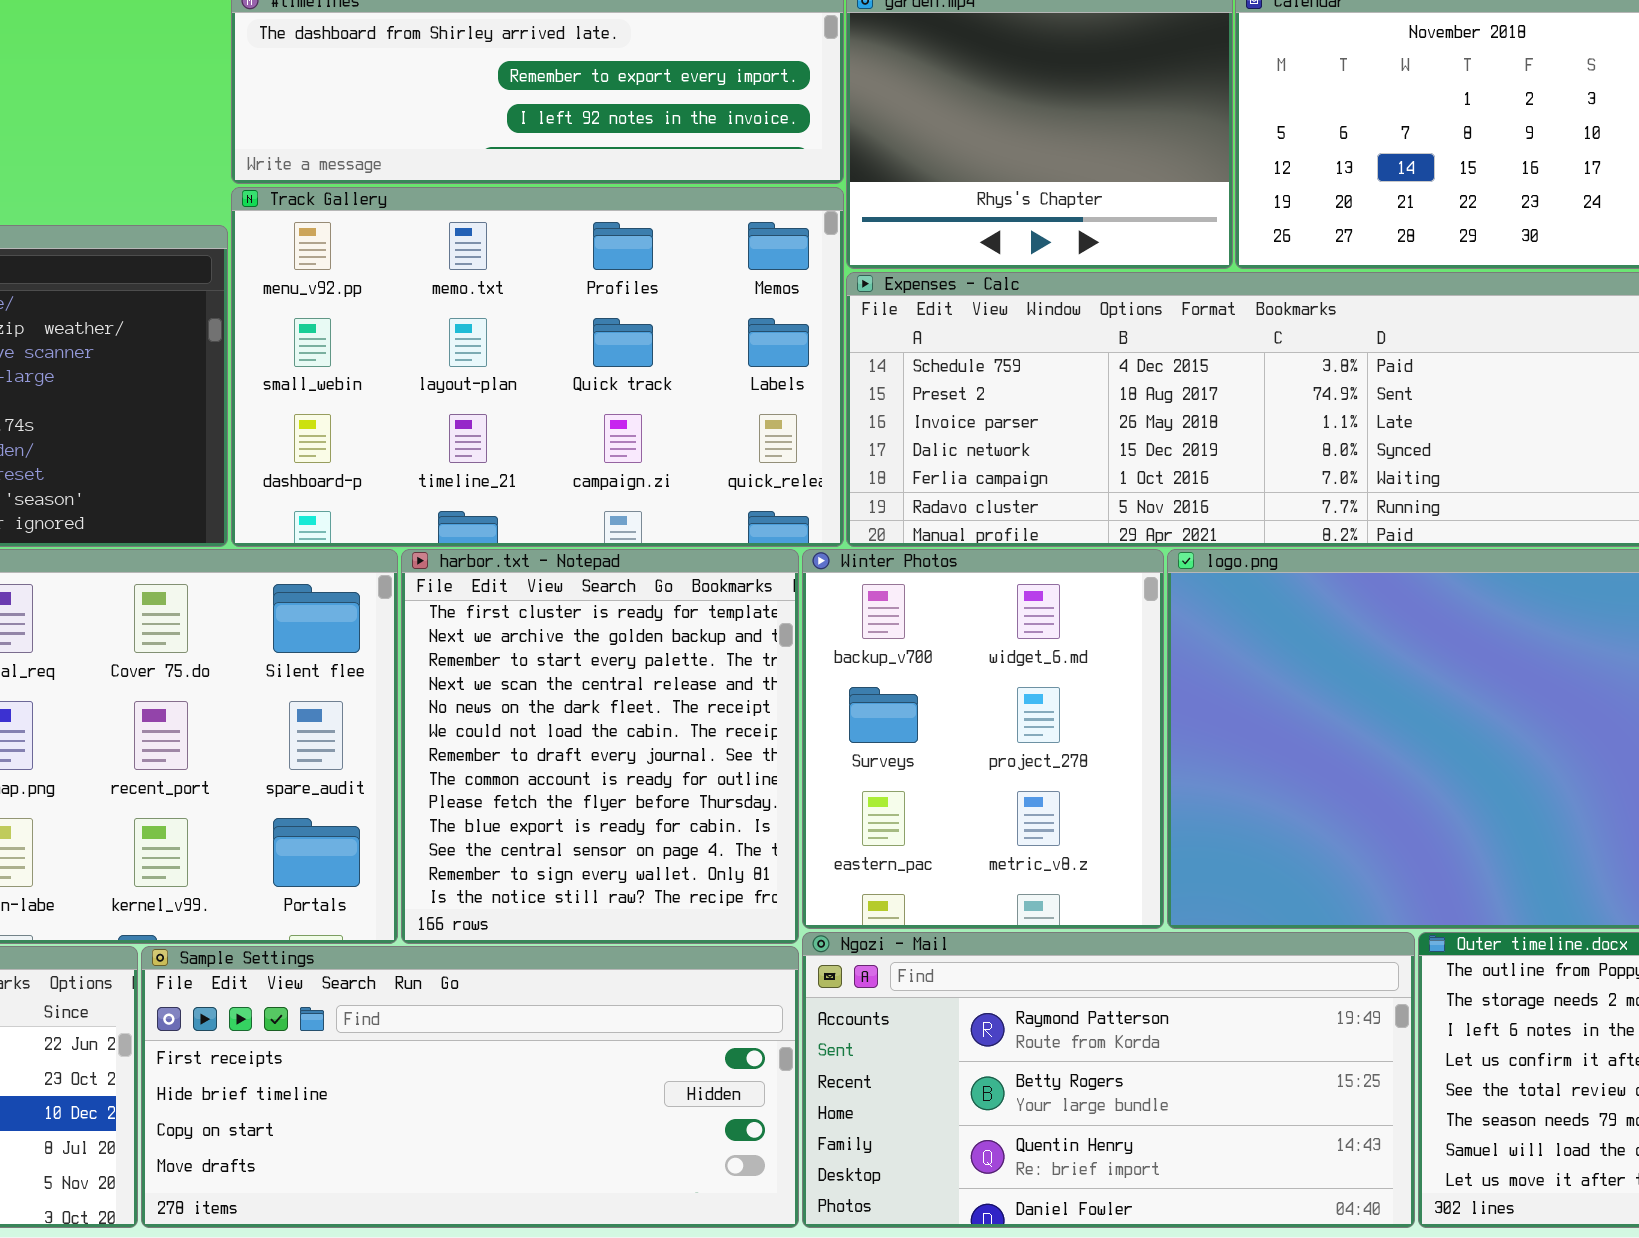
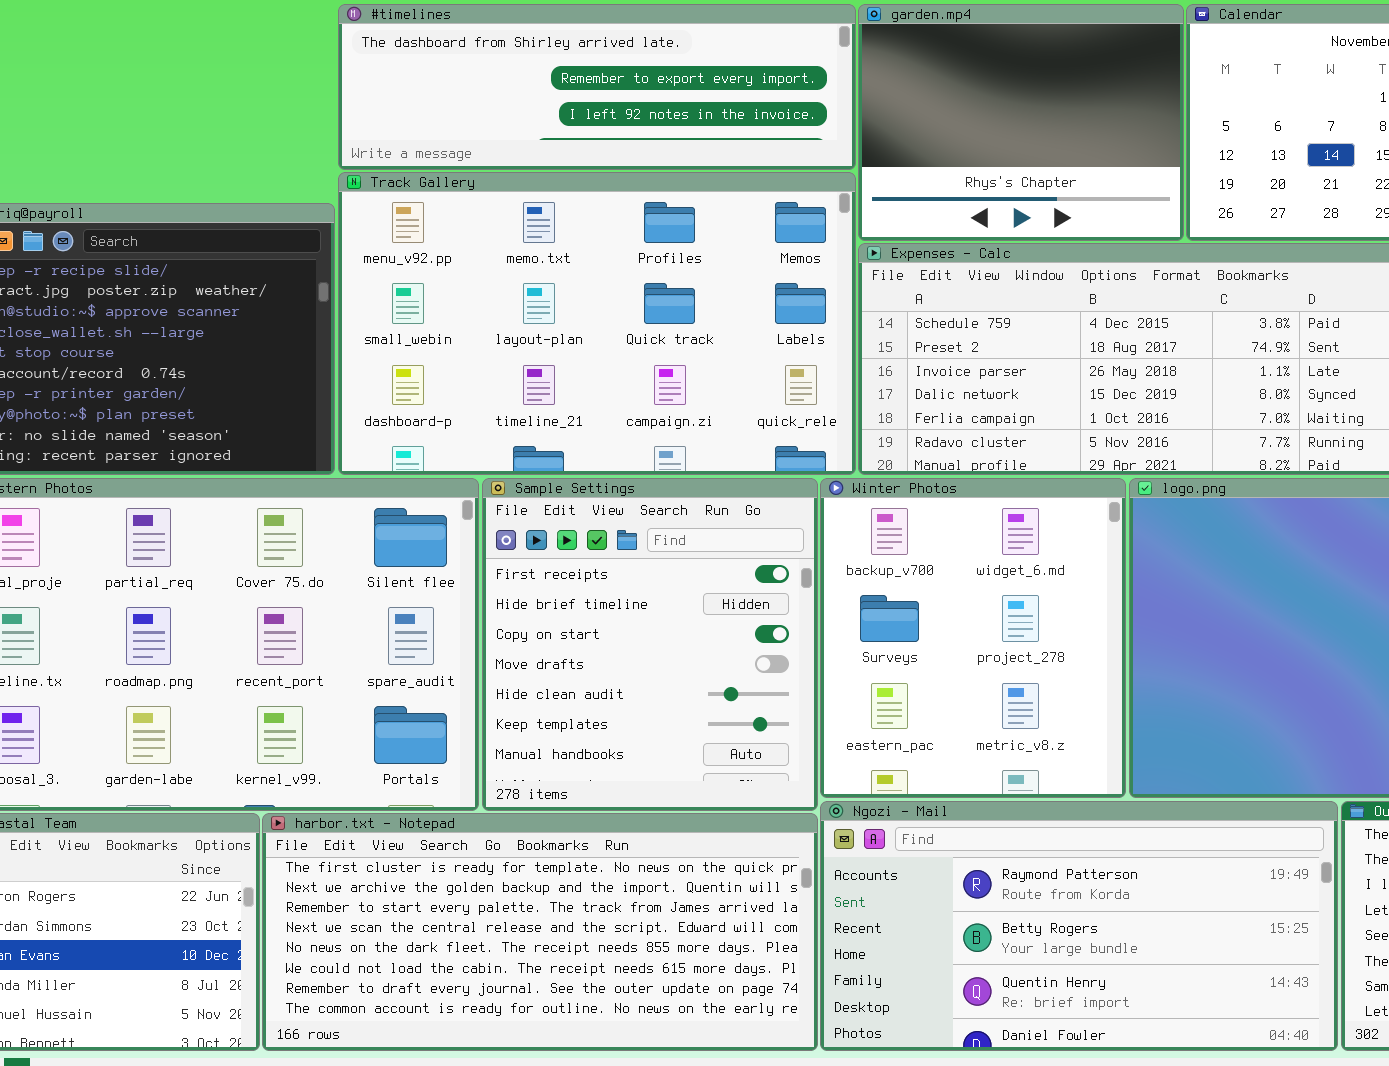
harbor.txt - Notepad: [401,549,799,944] -> [262,813,818,1051], moved, resized
Sample Settings: [141,946,799,1228] -> [482,478,818,811], moved, resized

